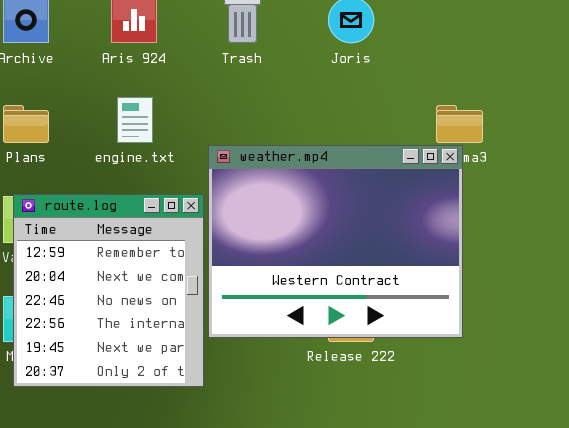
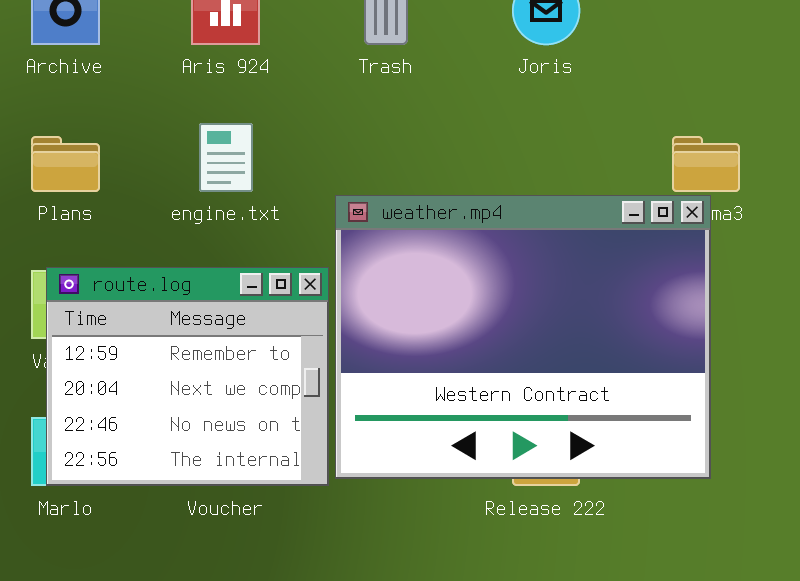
route.log: [13,194,204,387] -> [46,267,329,486], resized

